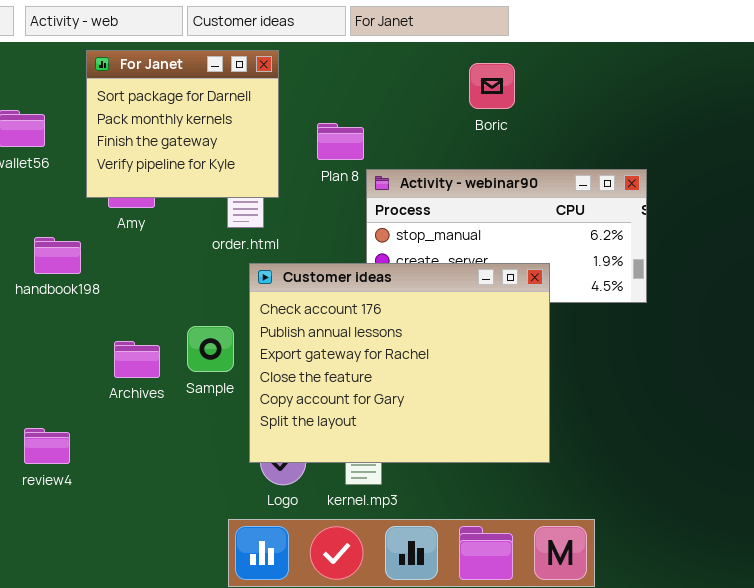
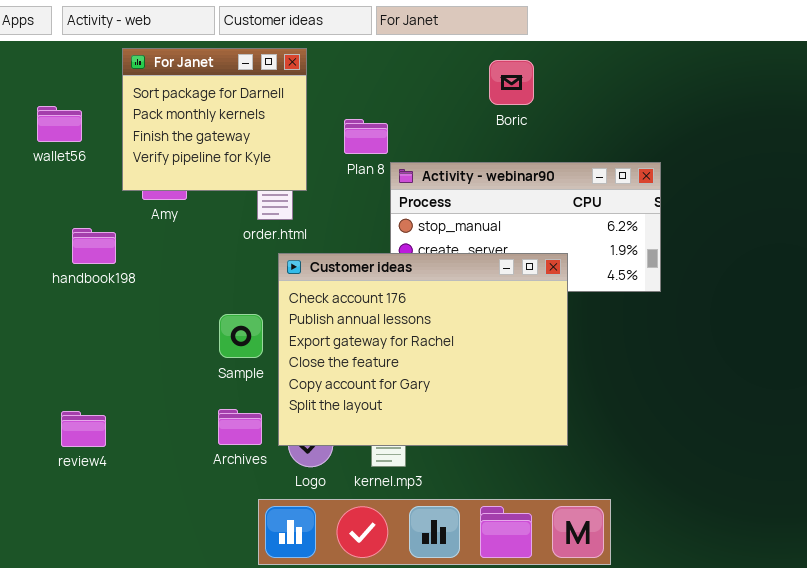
Archives: [114,341,160,378] -> [218,409,262,445], moved

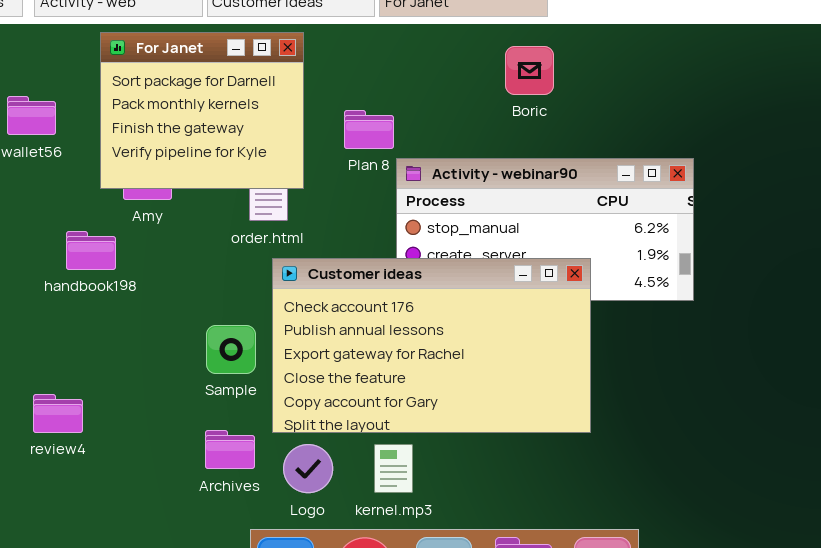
handbook198: [72,228,116,264] -> [66,231,116,270], moved
Customer ideas: [278,253,568,446] -> [272,258,591,433], resized
review4: [61,411,106,447] -> [33,394,83,433], moved

